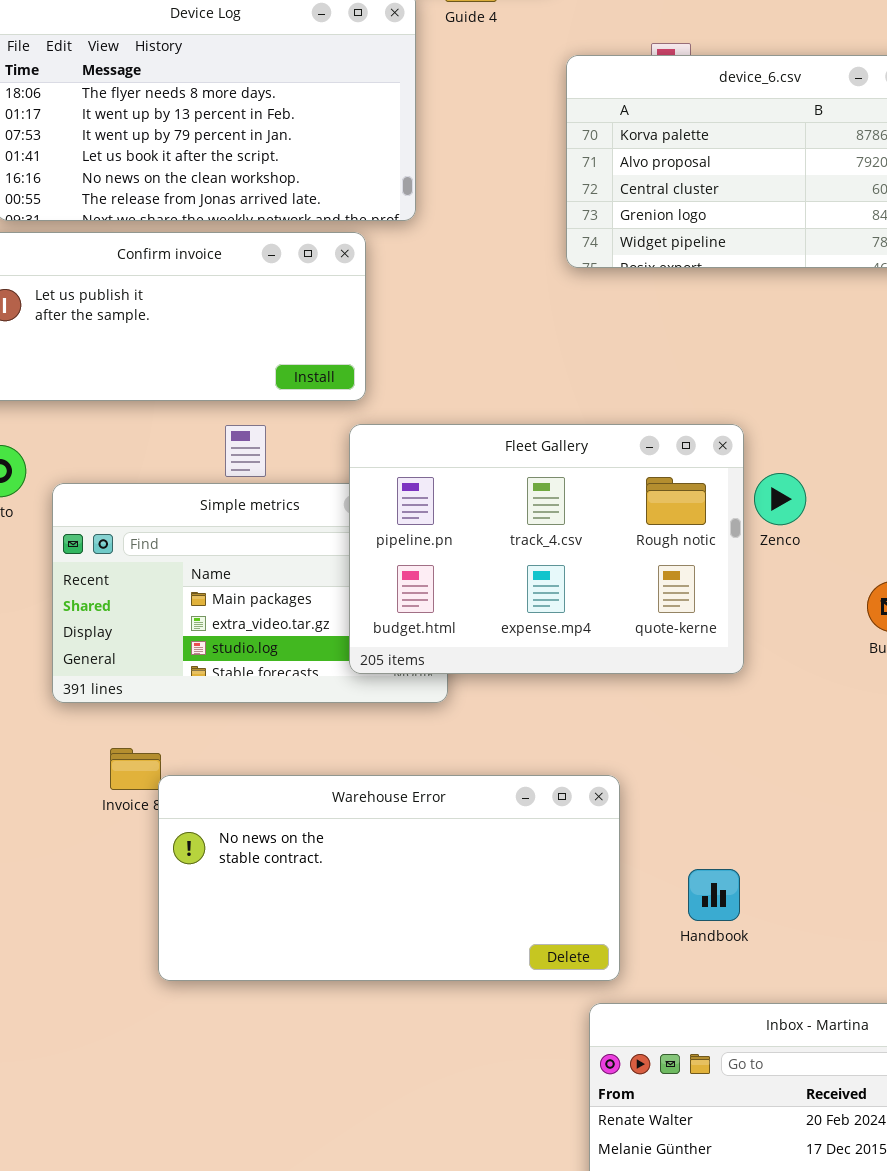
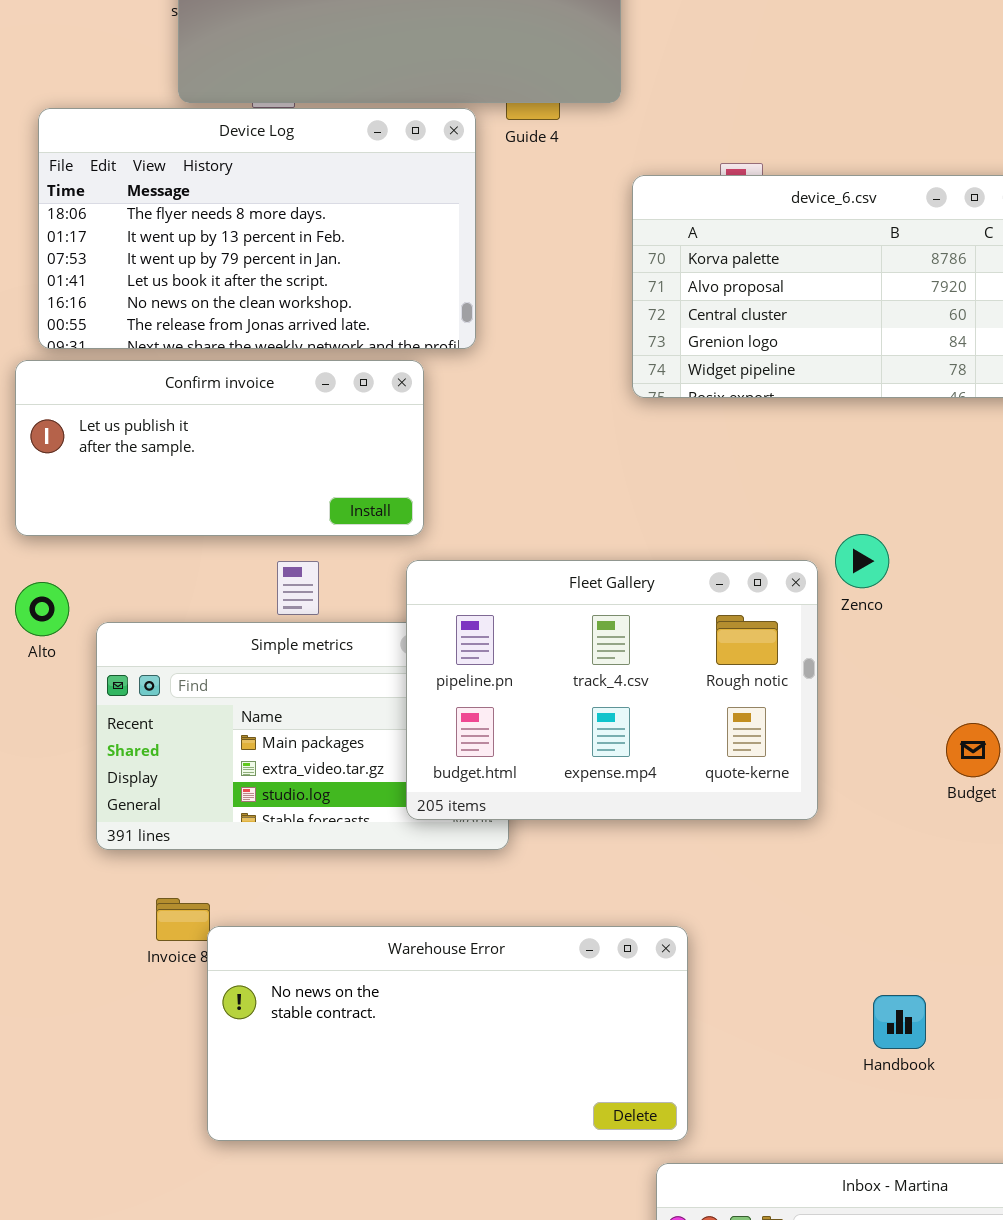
Zenco: [754,473,806,525] -> [835,534,889,588], moved
Handbook: [688,869,740,921] -> [873,995,926,1049], moved

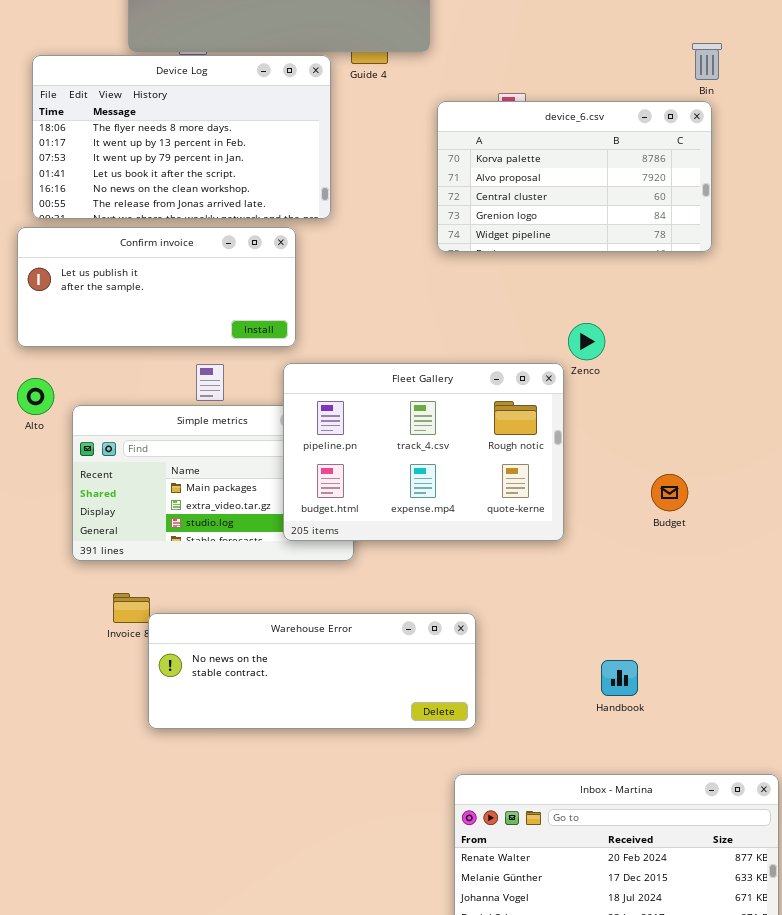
Zenco: [835,534,889,588] -> [568,323,605,360], moved
Warehouse Error: [207,926,688,1141] -> [148,613,476,729], resized

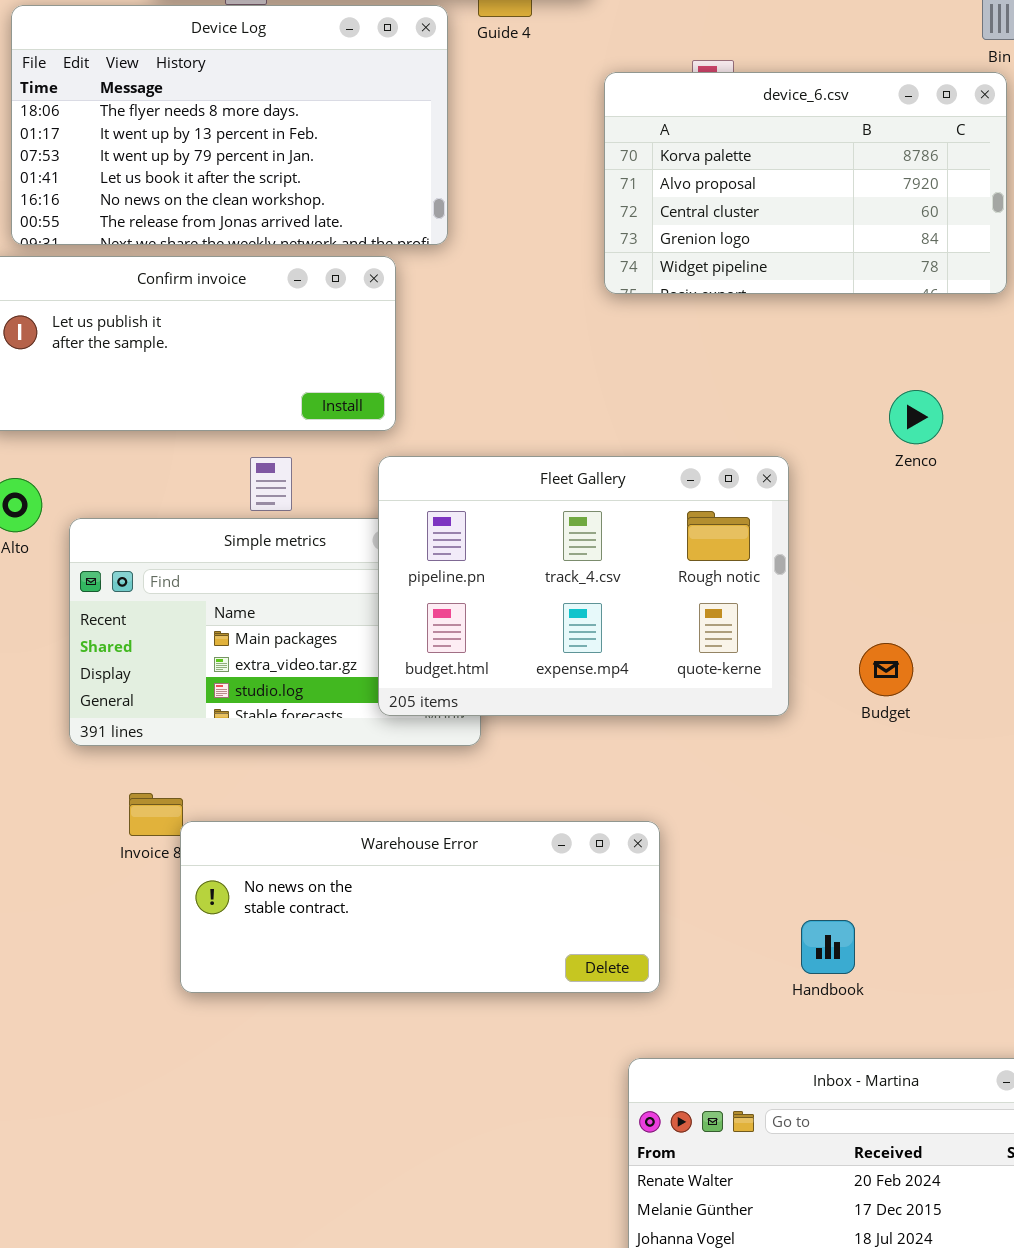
Zenco: [568,323,605,360] -> [889,390,943,444], moved
Budget: [651,474,688,511] -> [859,643,913,696], moved
Handbook: [601,660,638,696] -> [801,920,855,974], moved

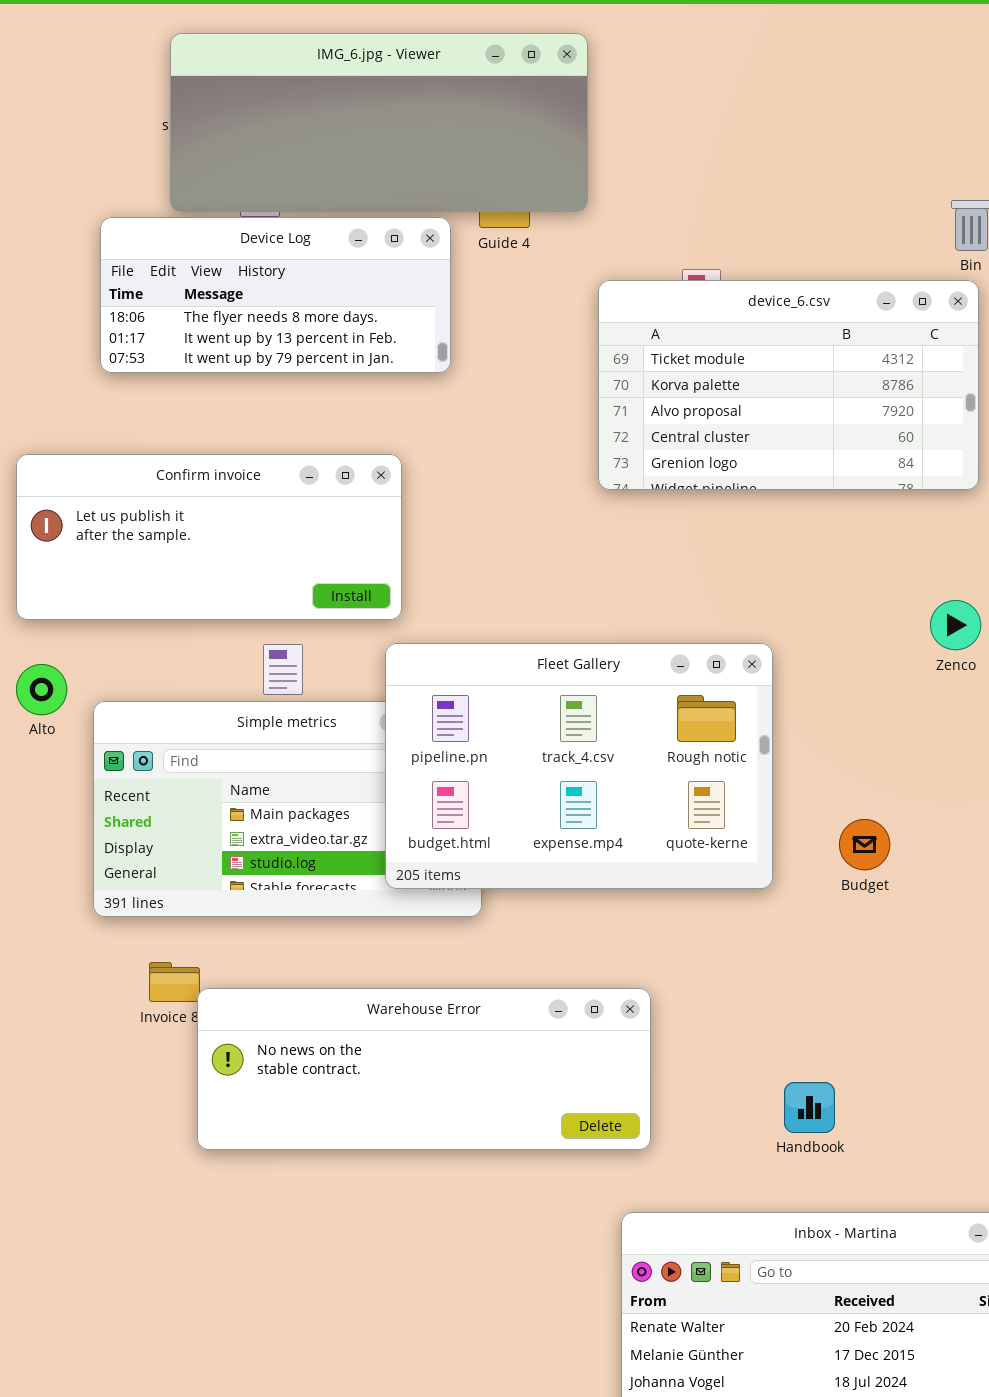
Device Log: [11,5,448,245] -> [100,217,451,373], resized
device_6.csv: [604,72,1007,294] -> [598,280,979,490], scrolled up 1 row
Zenco: [889,390,943,444] -> [930,600,981,650], moved

